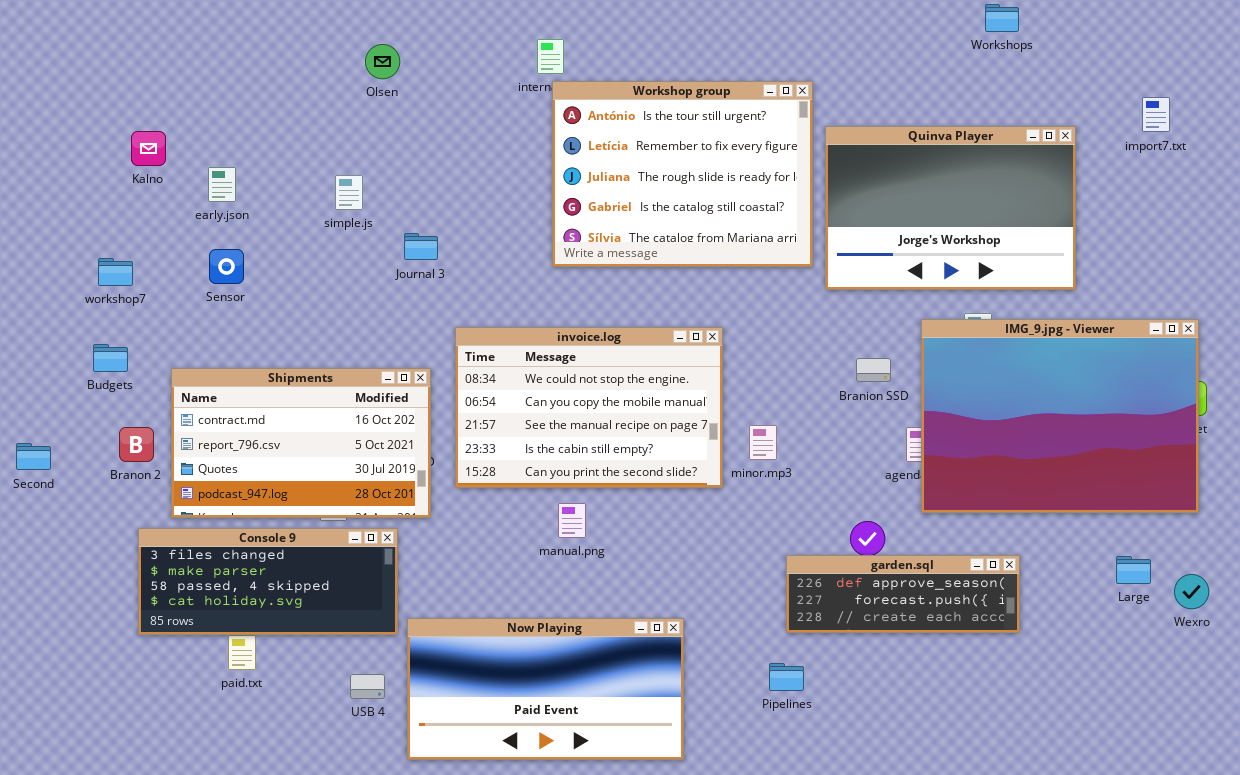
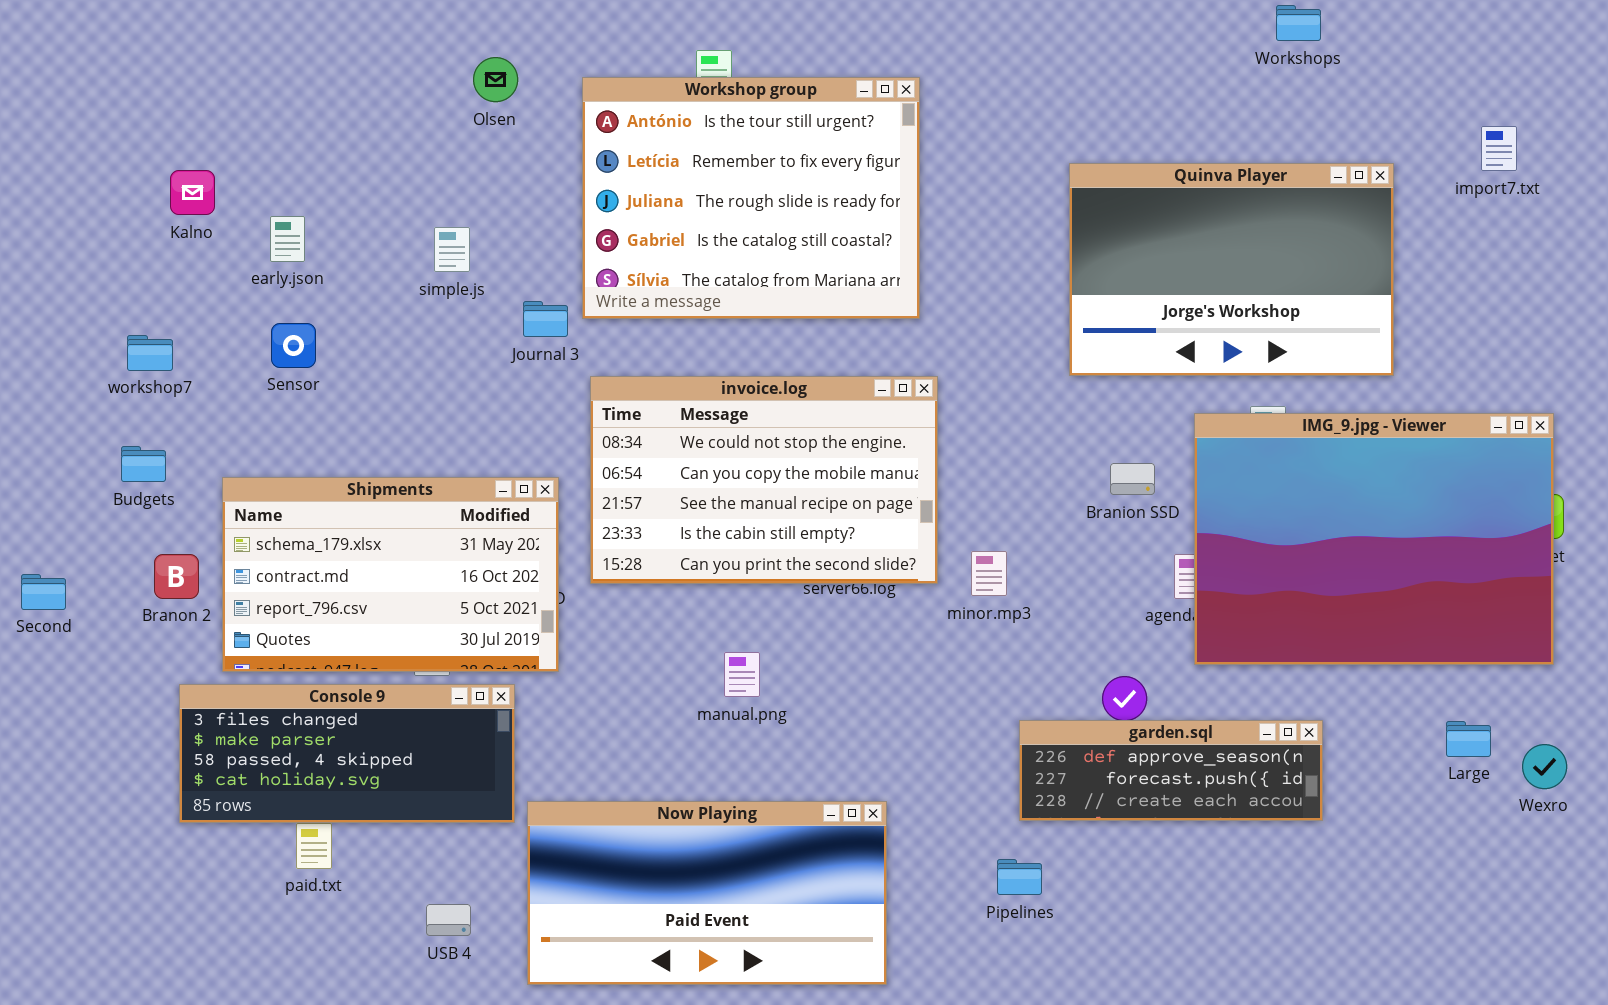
Workshop group: [552,81,813,267] -> [582,77,920,319], moved
invoice.log: [455,327,723,488] -> [590,376,938,584], moved
Shipments: [171,368,431,518] -> [222,477,559,672], scrolled up 1 row
USB 4: [350,674,385,699] -> [426,904,471,936], moved

